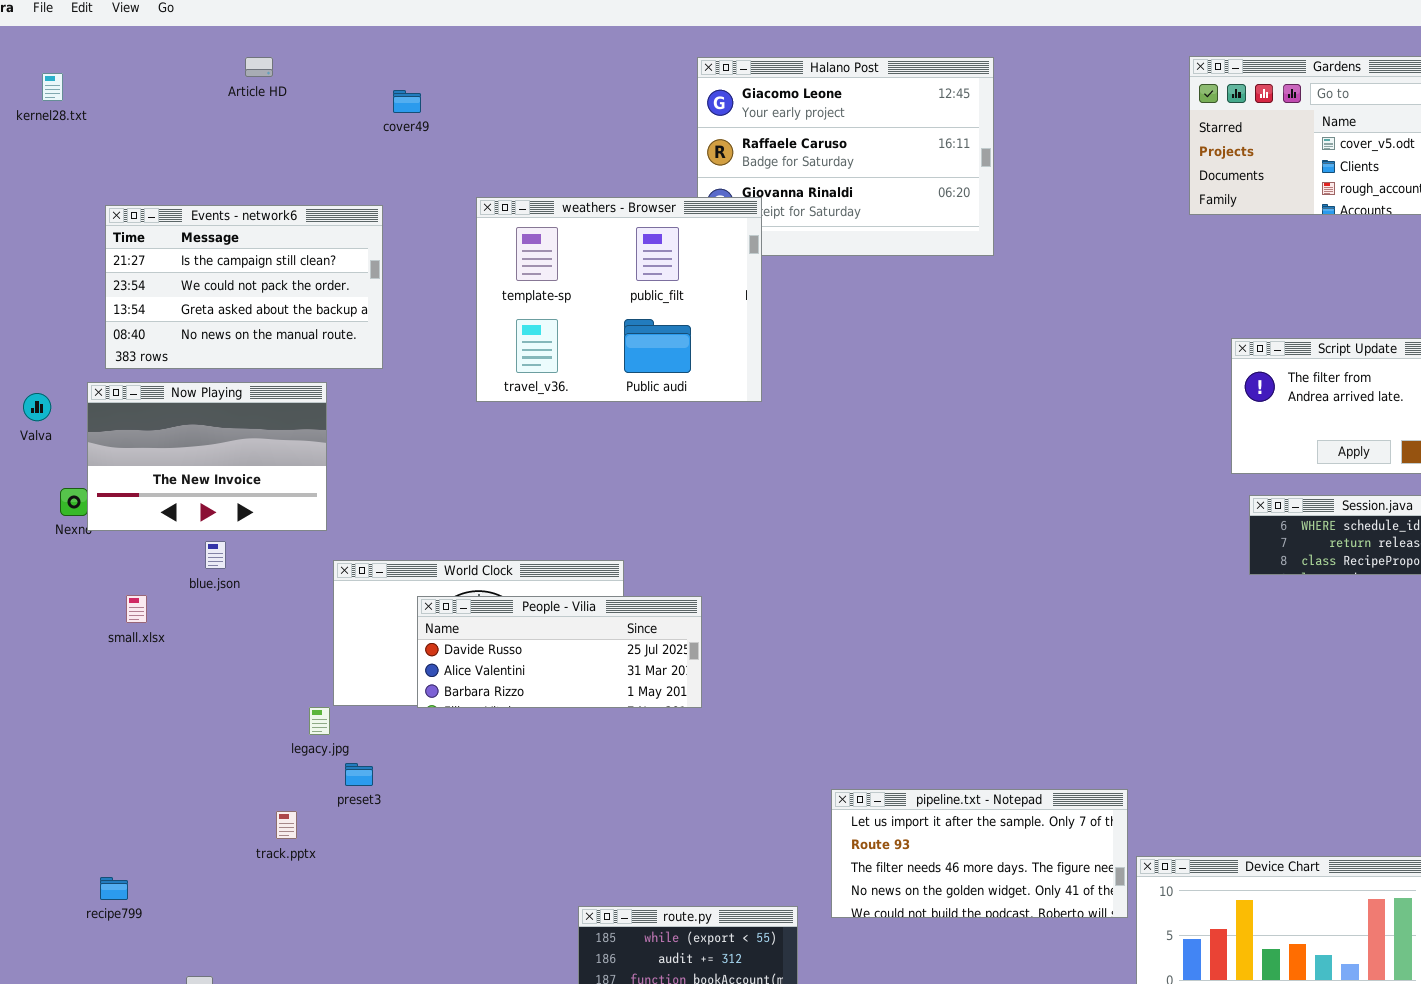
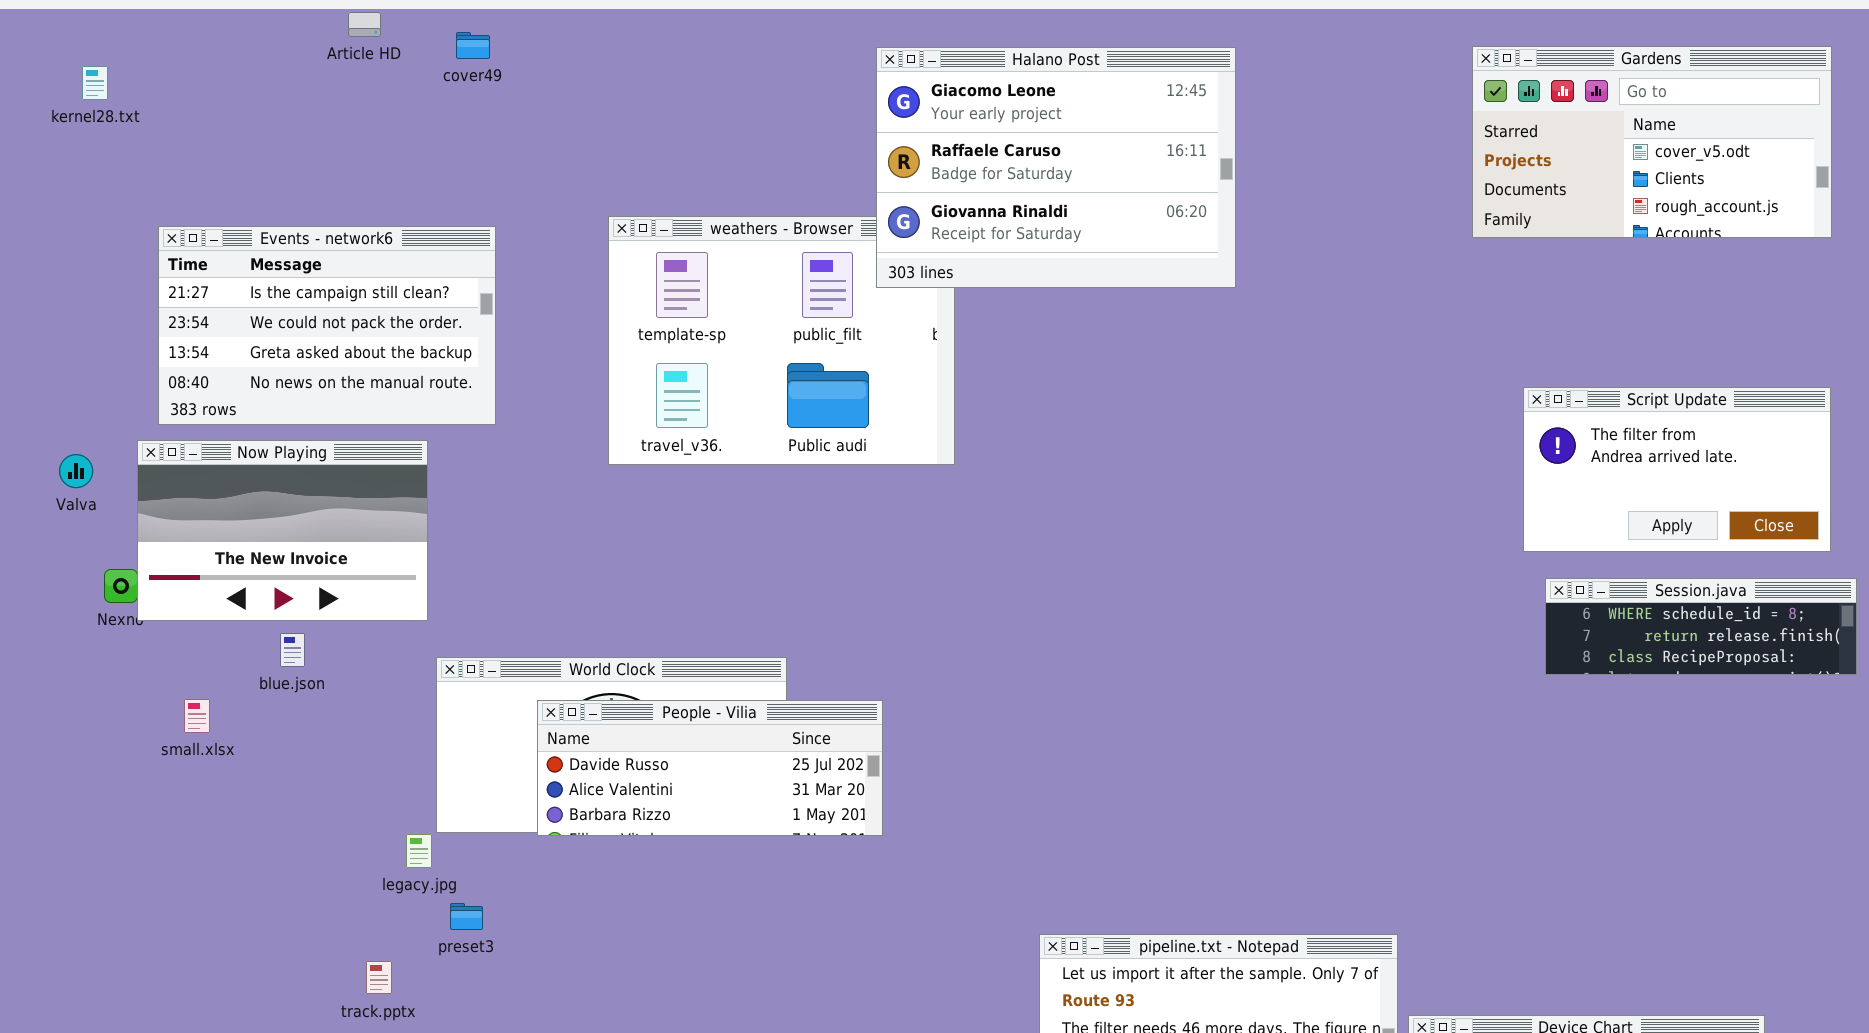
Article HD: [245,57,273,77] -> [348,12,381,37], moved
Halano Post: [697,57,994,256] -> [876,47,1236,288], raised
cover49: [393,90,421,113] -> [456,32,490,59], moved

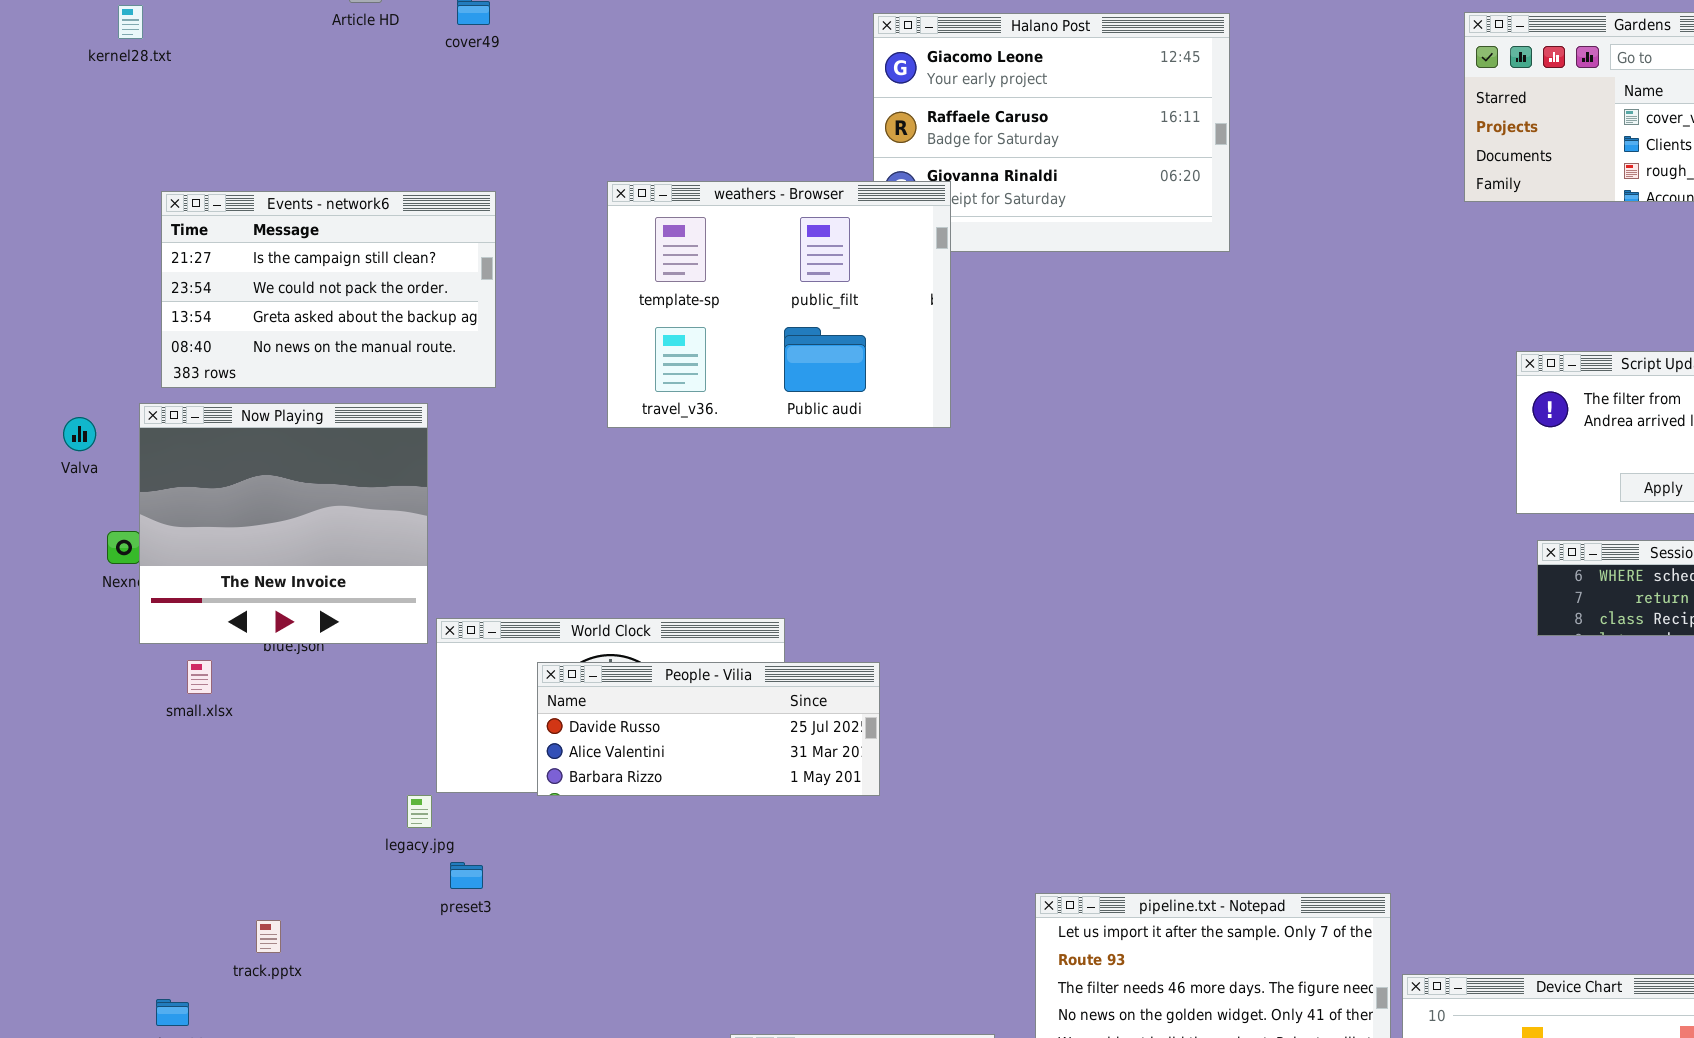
kernel28.txt: [82,66,108,100] -> [118,5,143,39], moved
weathers - Browser: [608,216,955,465] -> [607,181,951,428], raised
Now Playing: [137,440,428,621] -> [139,403,428,644], resized
track.pptx: [366,961,392,994] -> [256,920,281,953], moved

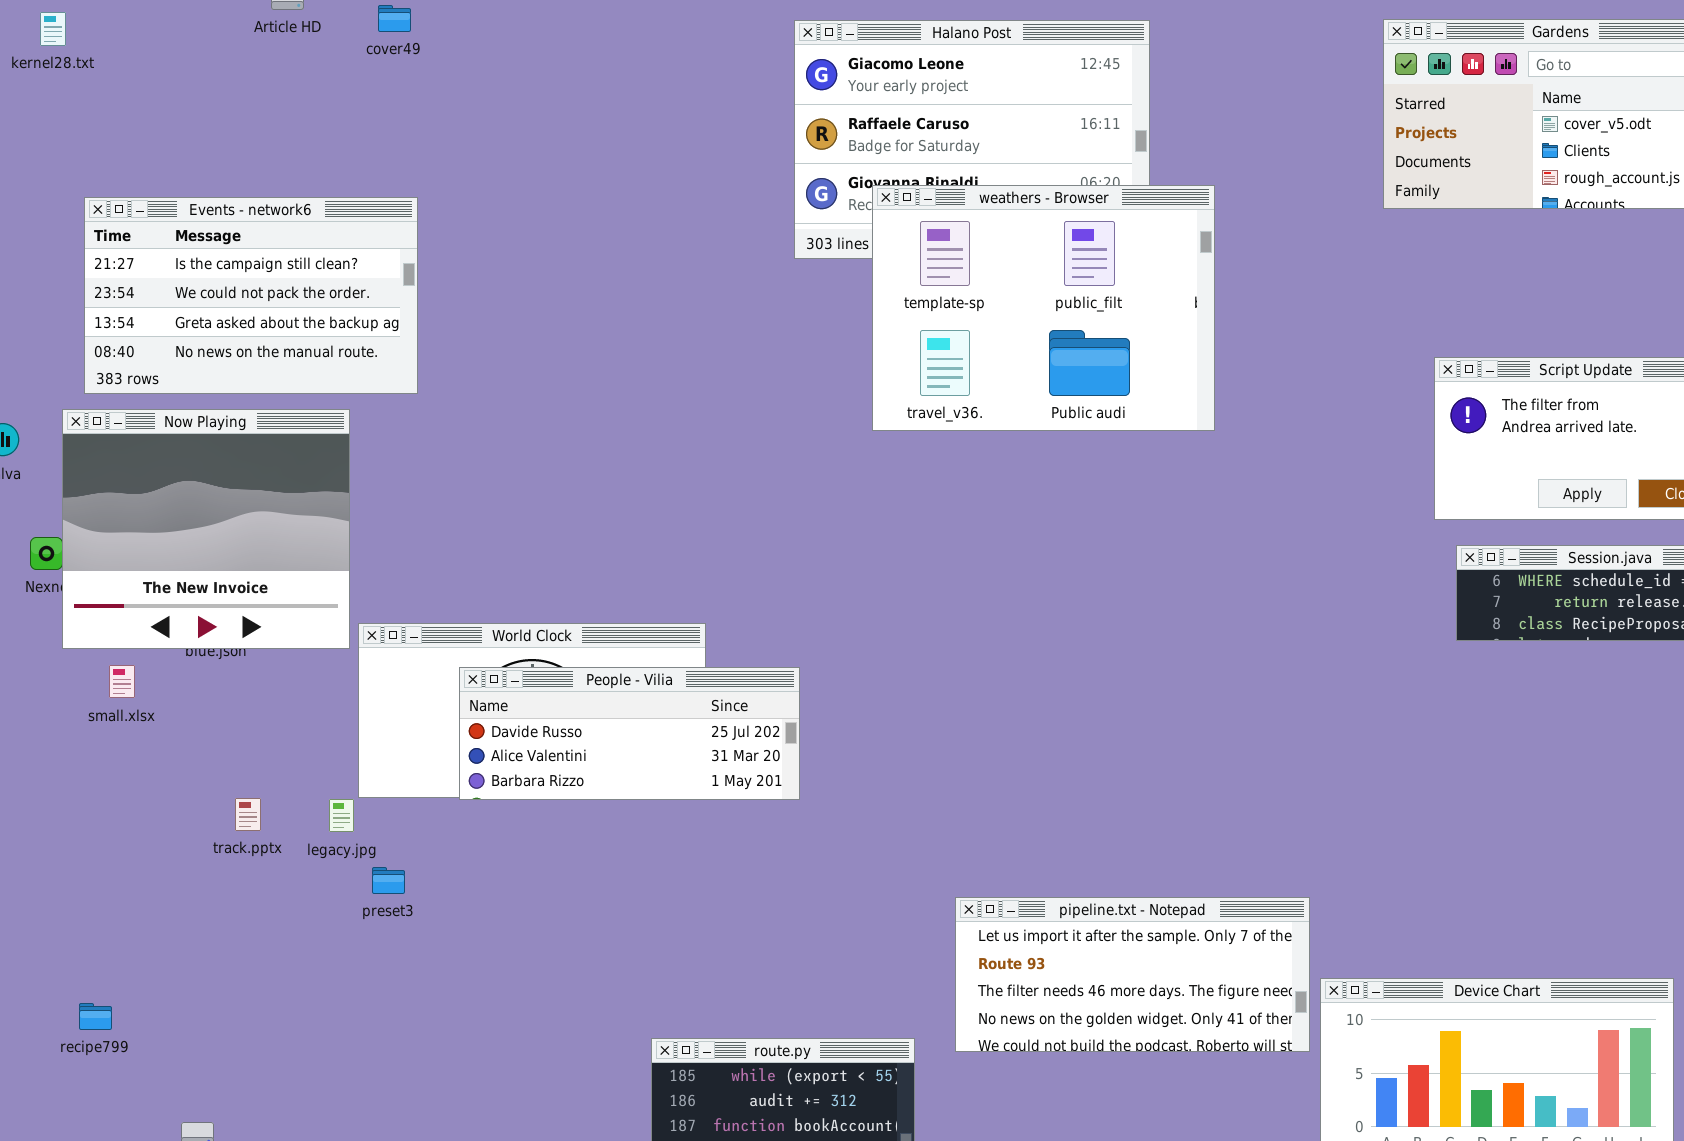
weathers - Browser: [607,181,951,428] -> [872,185,1215,431], moved
track.pptx: [256,920,281,953] -> [235,798,261,831], moved

